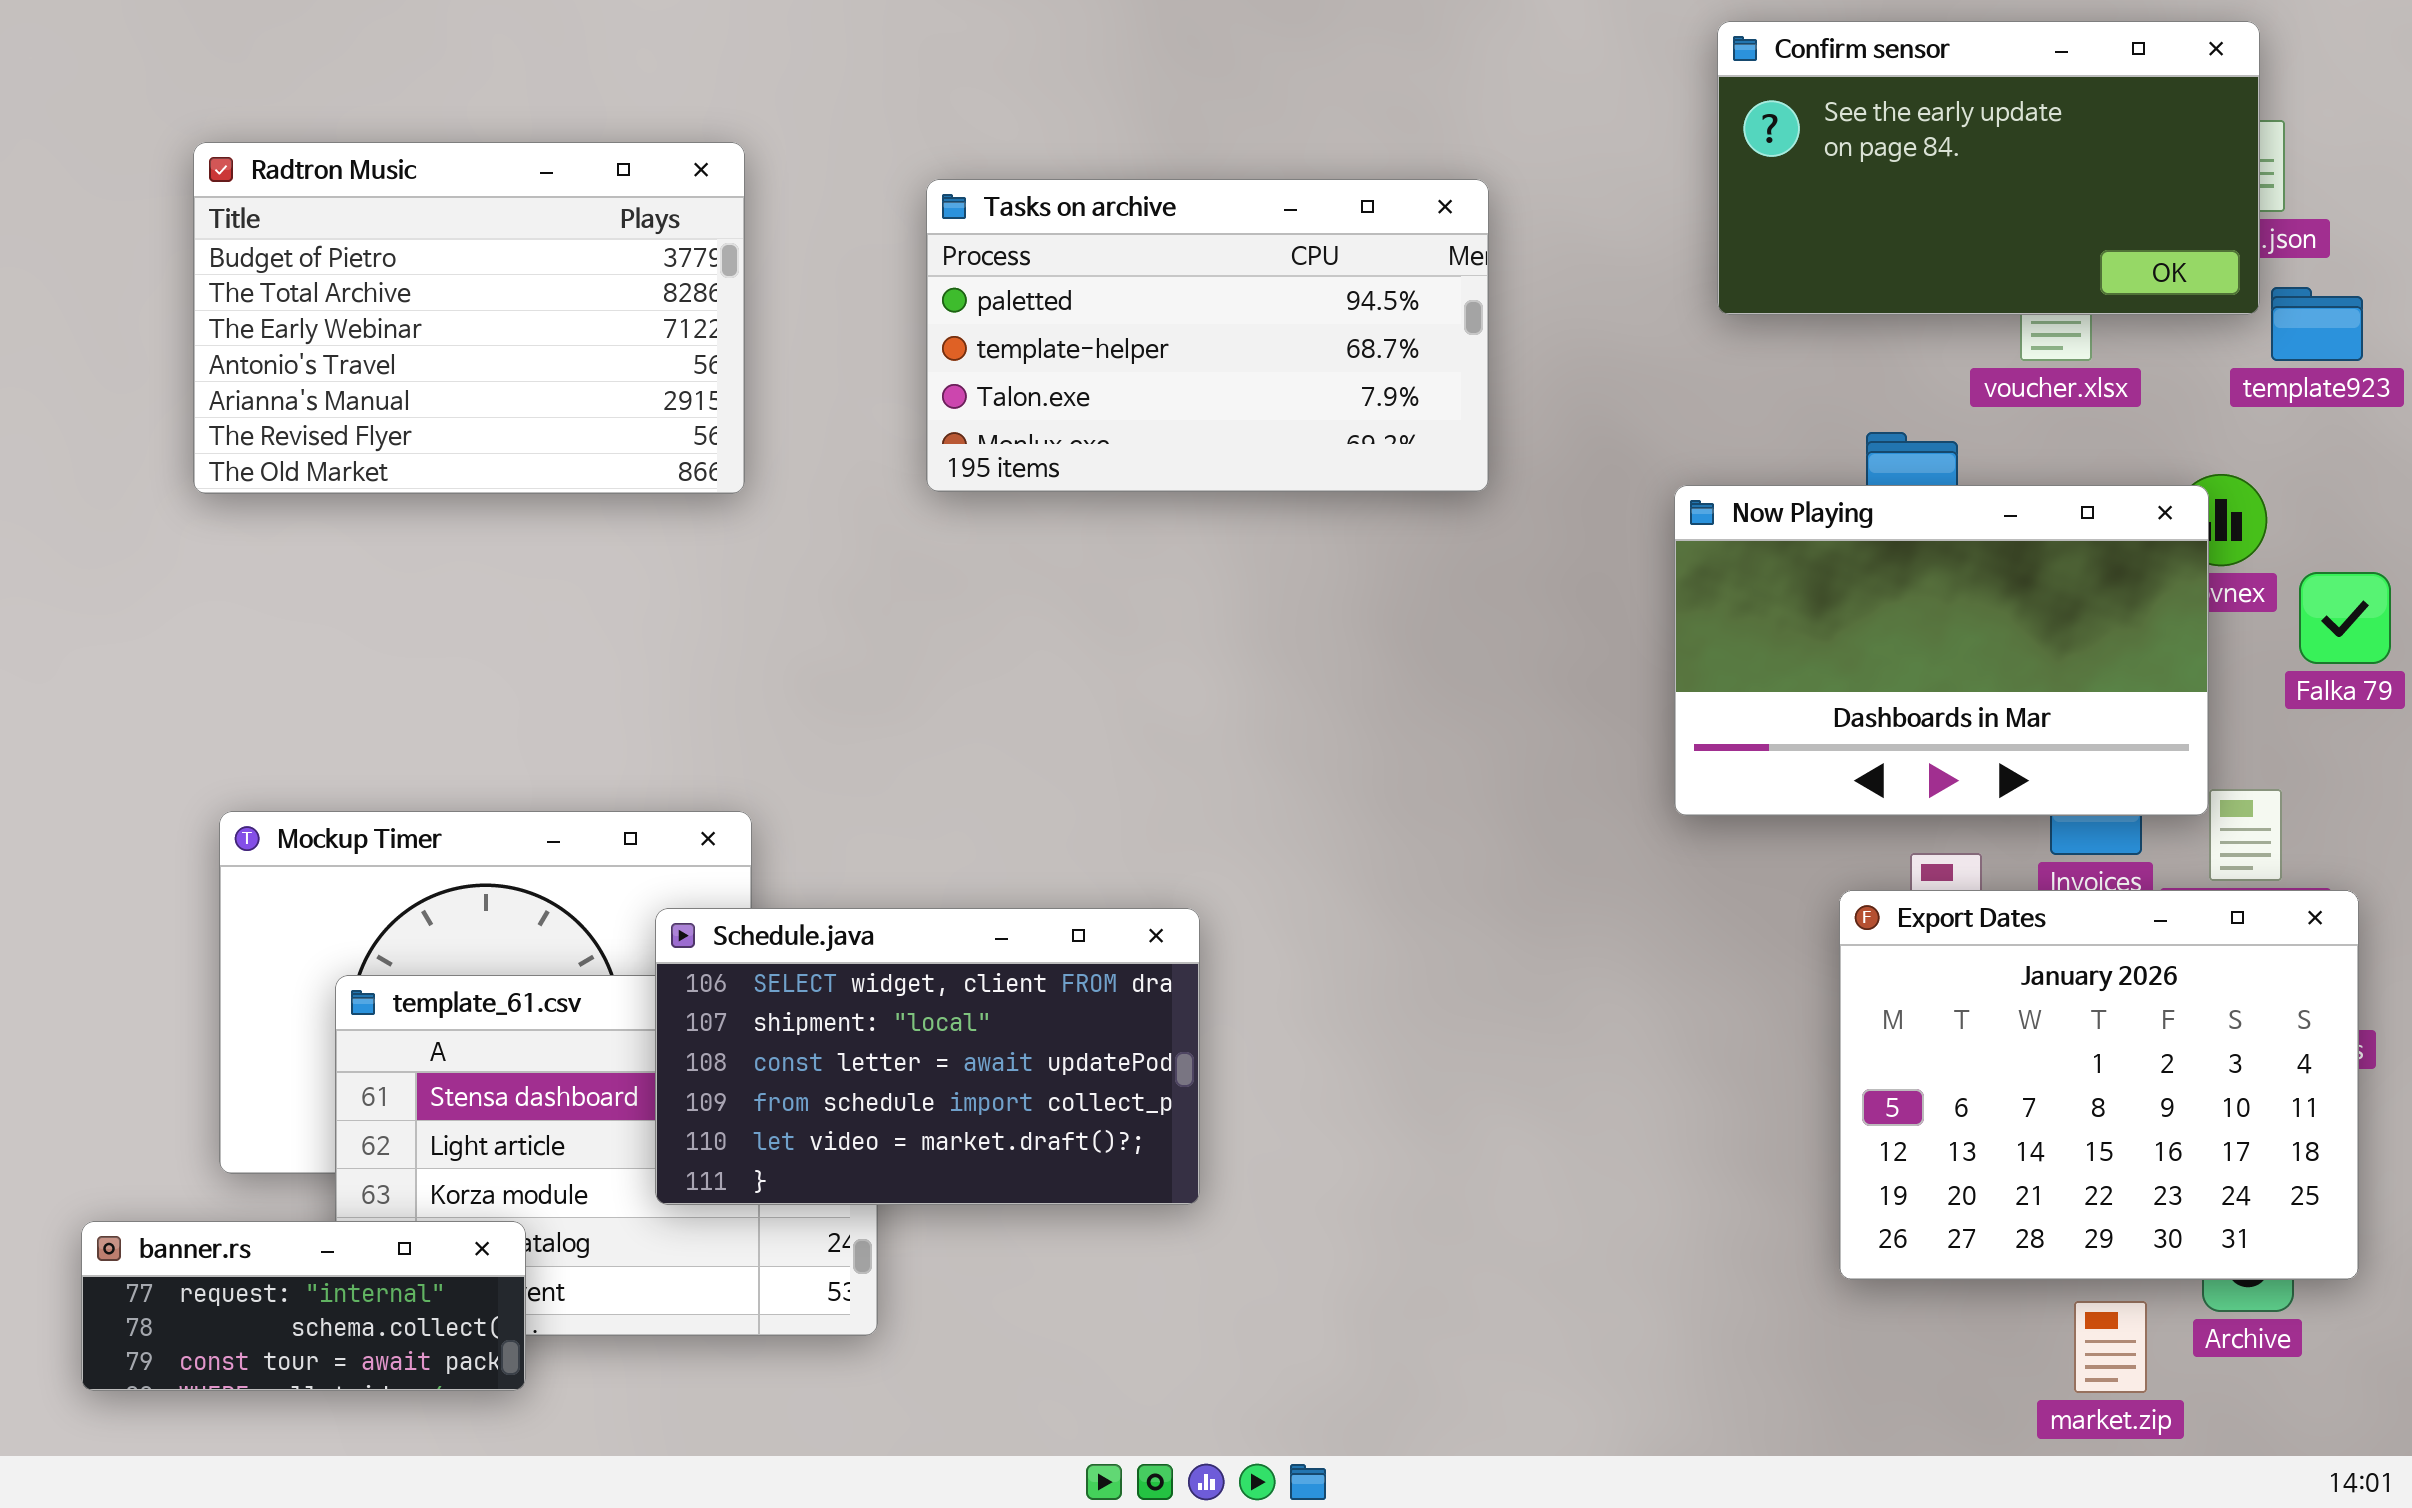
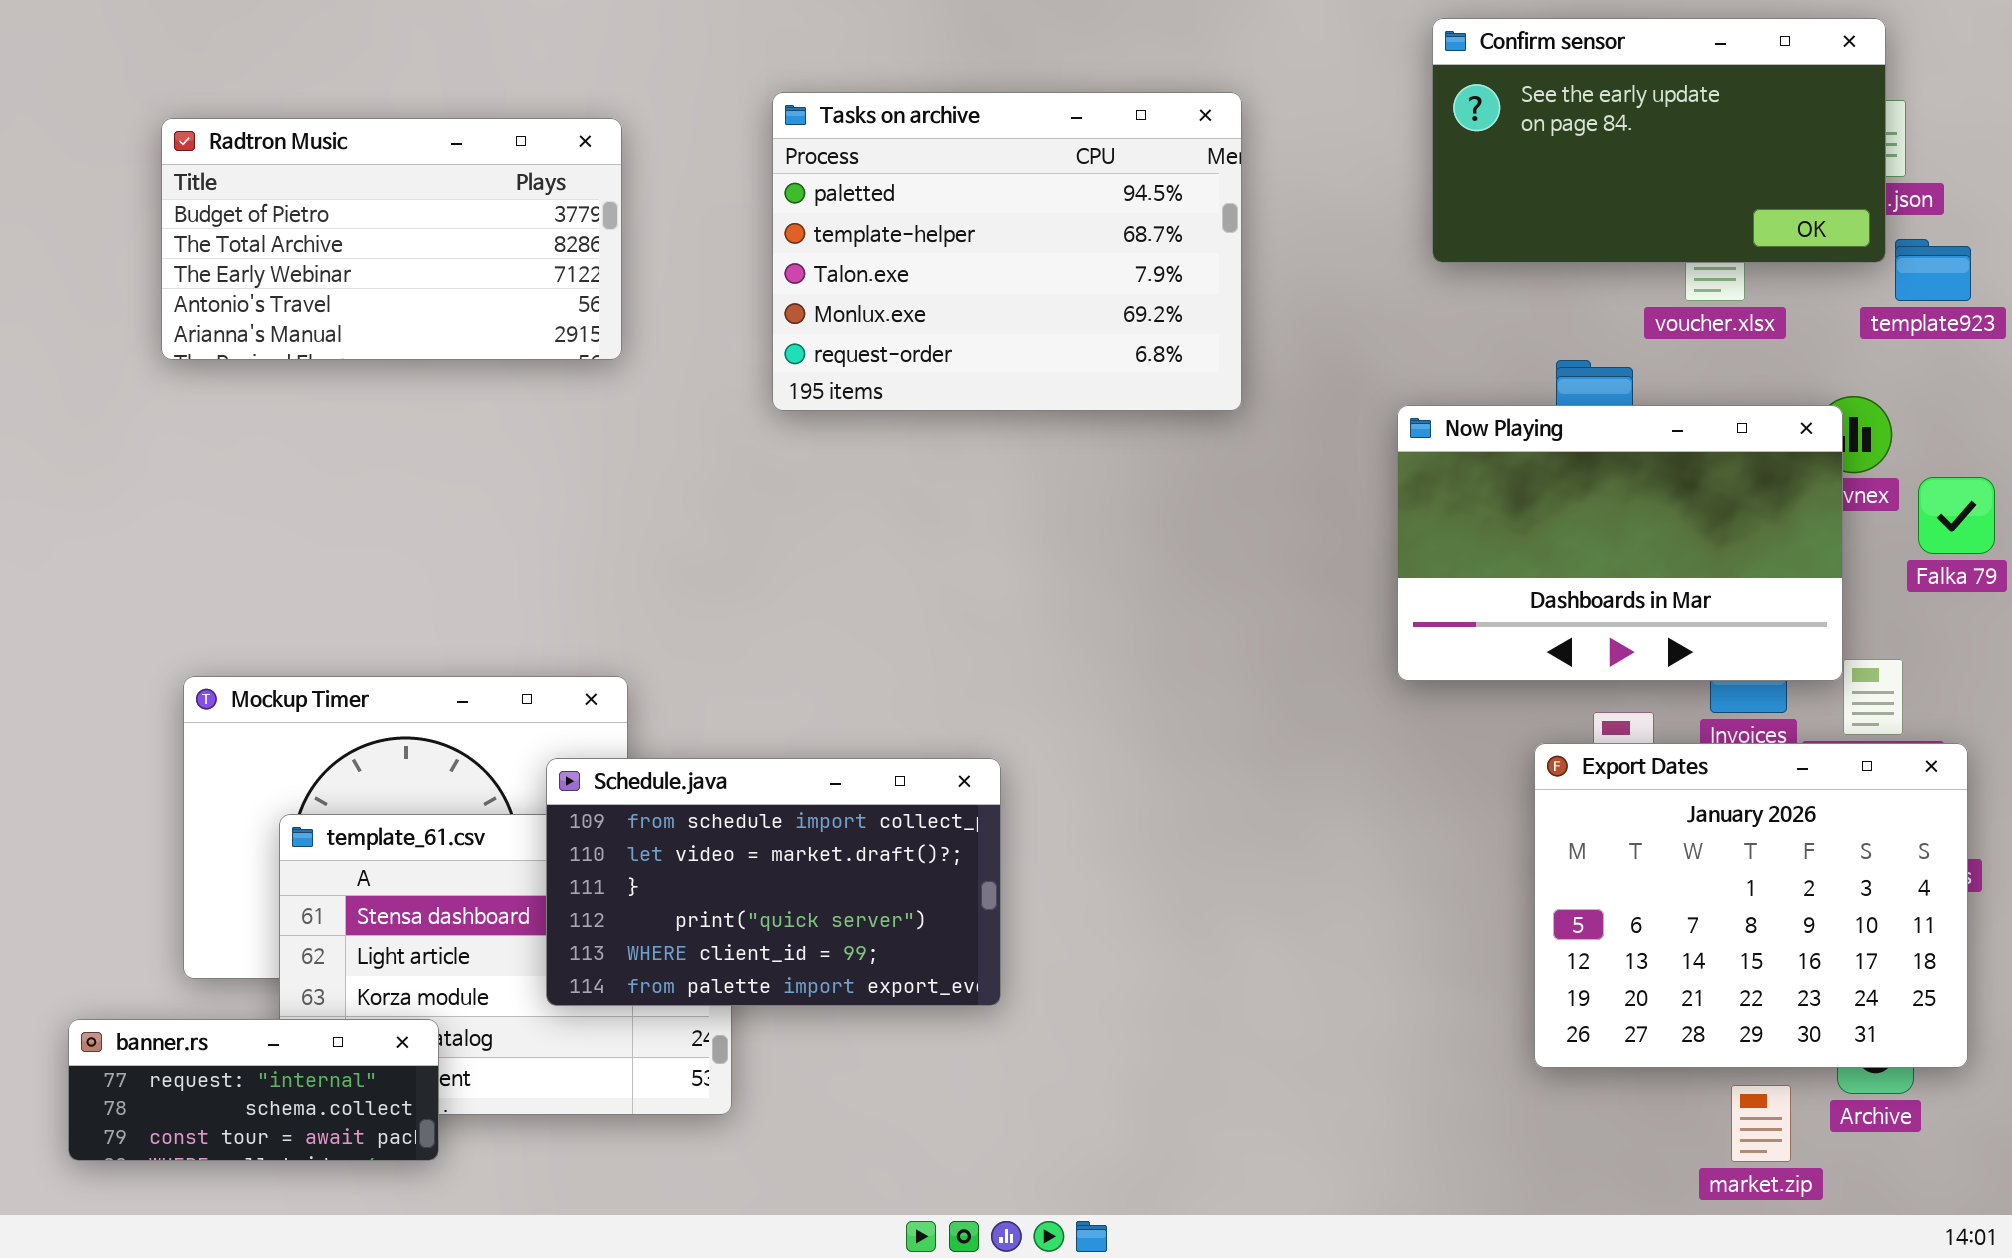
Radtron Music: [193,142,745,494] -> [161,118,622,360], resized
Tasks on archive: [926,179,1489,492] -> [772,92,1242,411], resized
Schedule.java: [655,908,1200,1205] -> [546,758,1001,1006], scrolled down 3 rows

